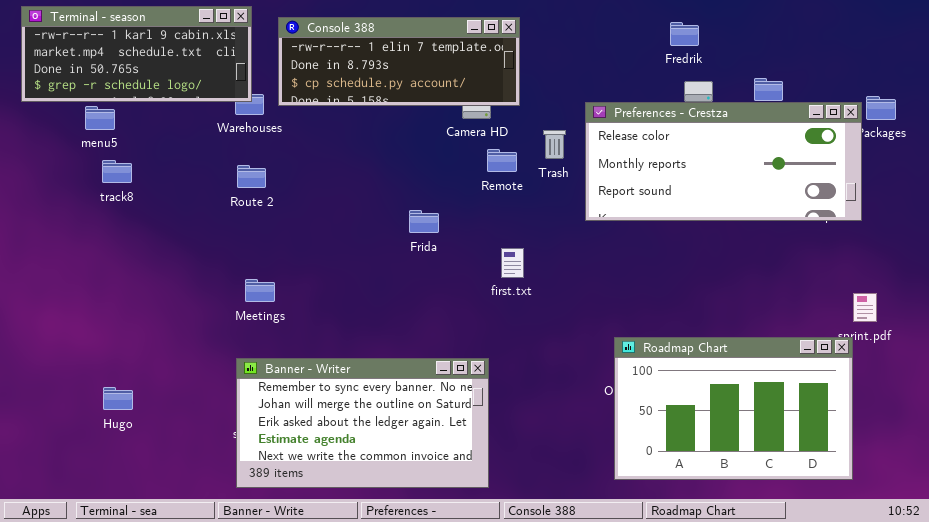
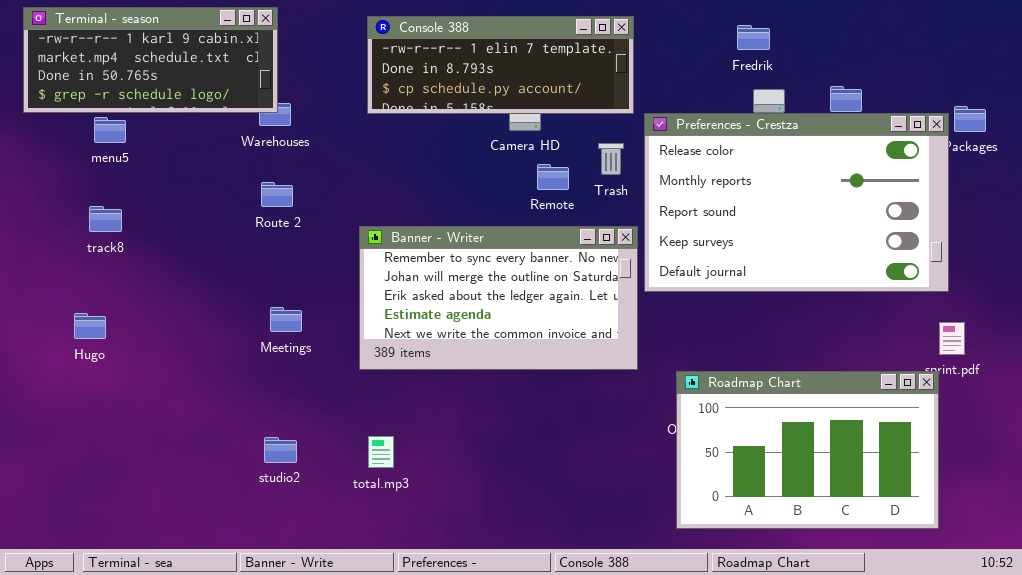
Console 388: [278,17,520,106] -> [367,16,634,114], moved
Preferences - Crestza: [585,102,862,221] -> [644,113,949,292], resized
track8: [102,160,132,183] -> [89,206,122,232], moved
Banner - Writer: [236,358,489,488] -> [359,226,638,370], moved
Hugo: [103,387,133,410] -> [74,313,106,339], moved

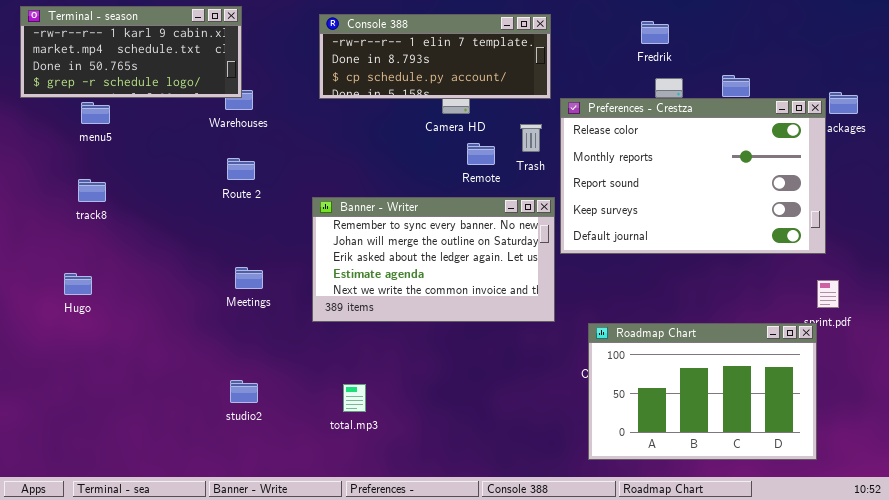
total.mp3: [368,436,394,468] -> [343,384,366,412], moved

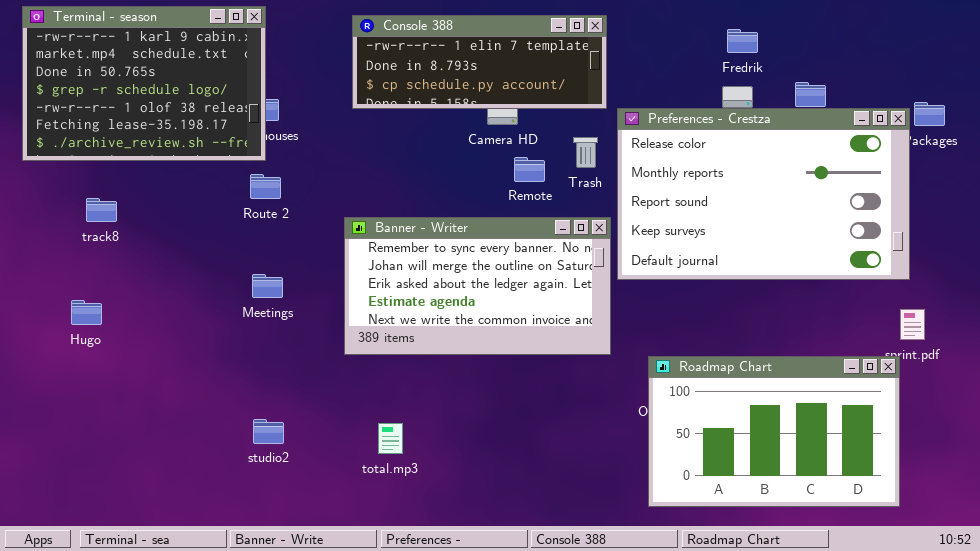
Terminal - season: [20,6,242,98] -> [22,6,266,161], resized
Fredrik: [641,21,669,44] -> [727,29,758,53], moved
Meetings: [235,267,263,289] -> [252,274,283,298], moved

